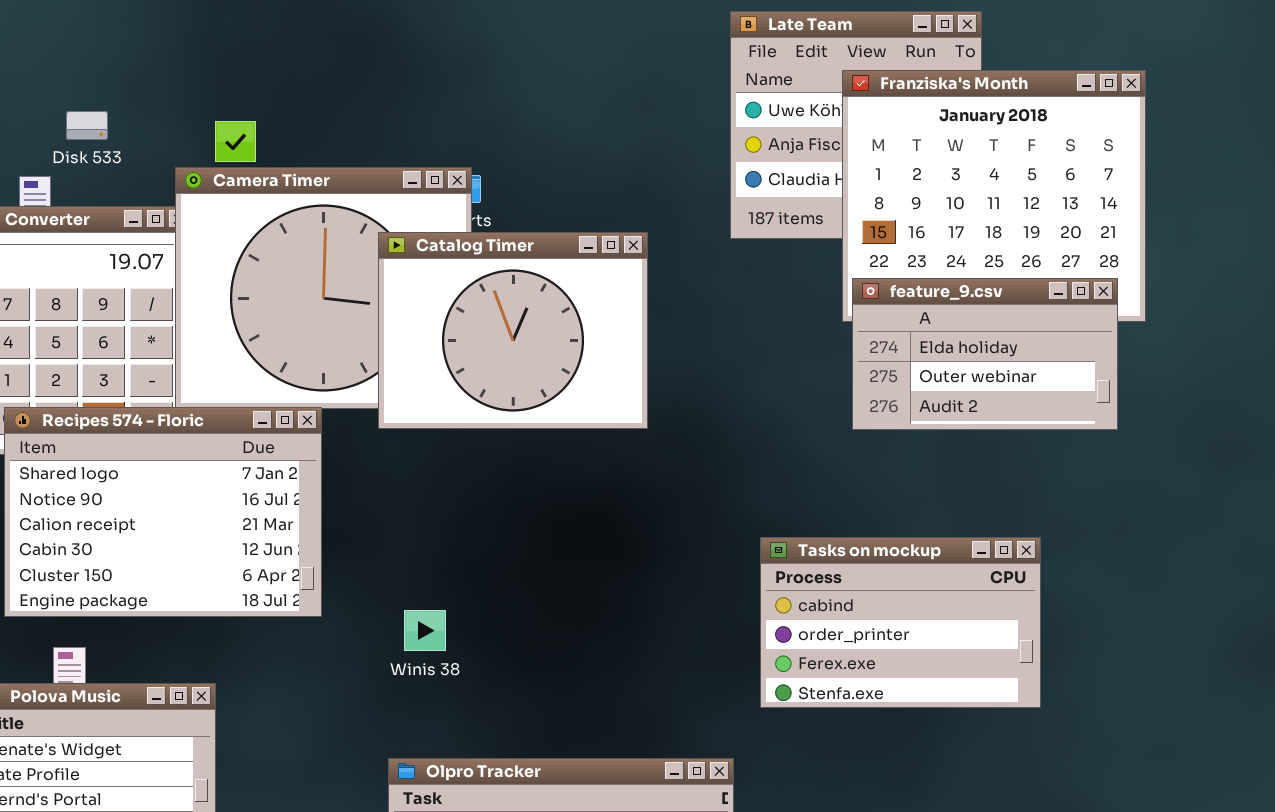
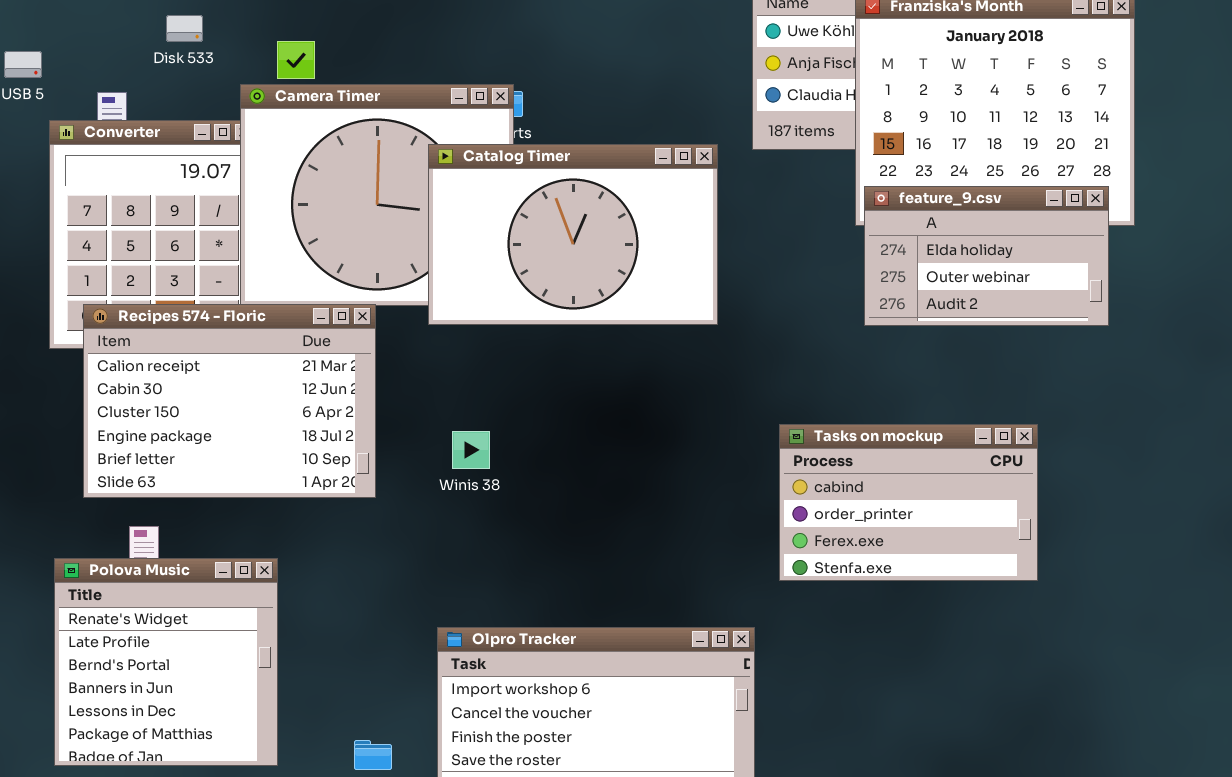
Disk 533: [66,111,108,140] -> [166,15,203,42], moved
Catalog Timer: [378,232,648,429] -> [428,144,718,325], resized
Recipes 574 - Floric: [4,407,322,617] -> [83,304,376,498], scrolled down 2 rows
Winis 38: [404,610,446,651] -> [452,431,490,469], moved

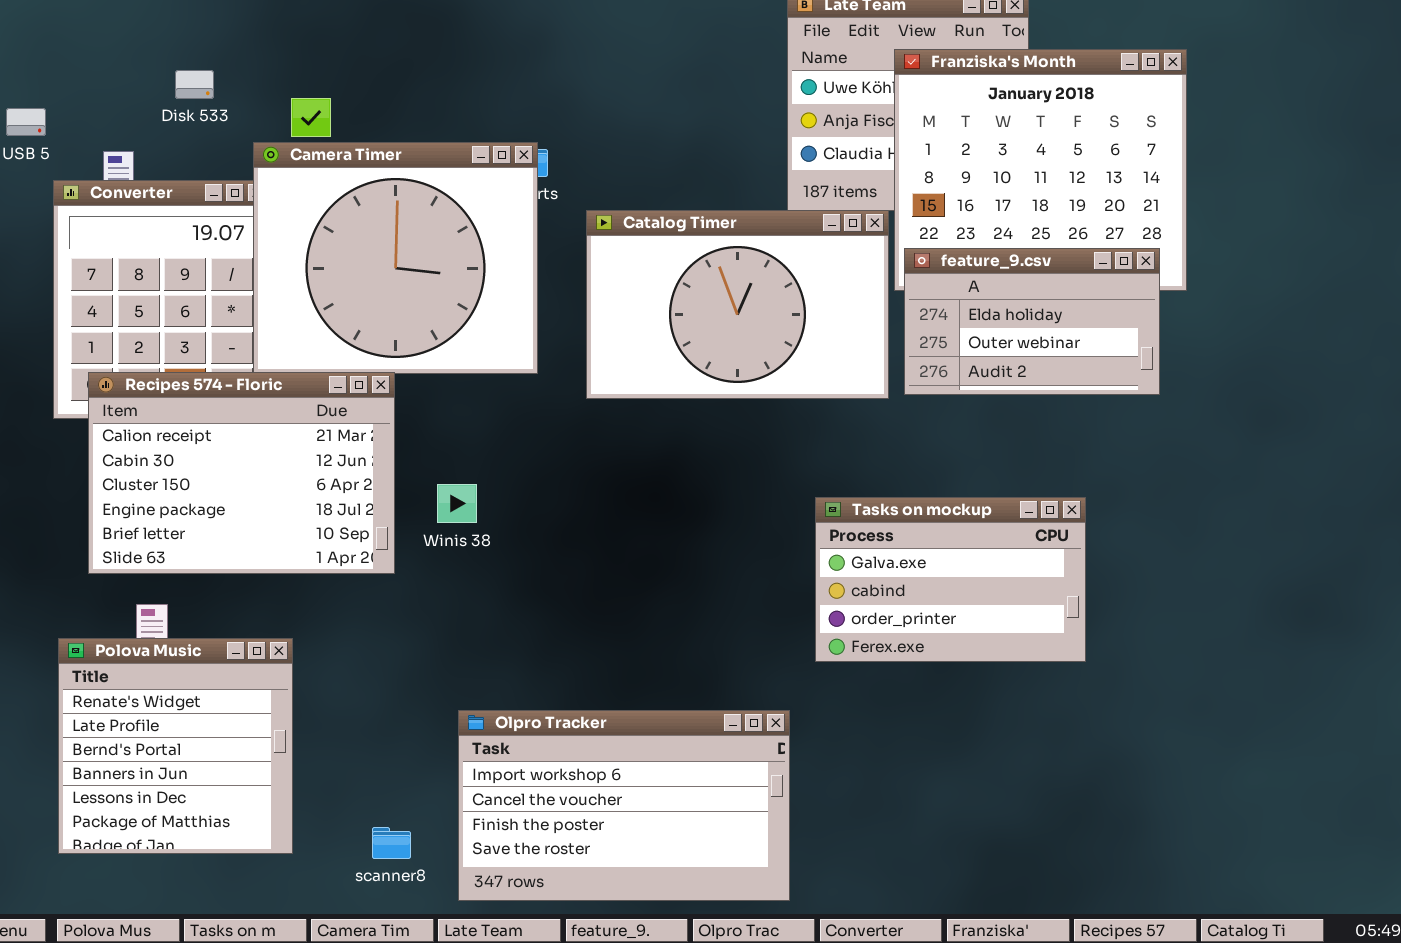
Catalog Timer: [428,144,718,325] -> [586,210,889,399], moved
Tasks on mockup: [779,424,1038,581] -> [815,497,1086,662], scrolled up 1 row
Winis 38: [452,431,490,469] -> [437,484,477,523], moved

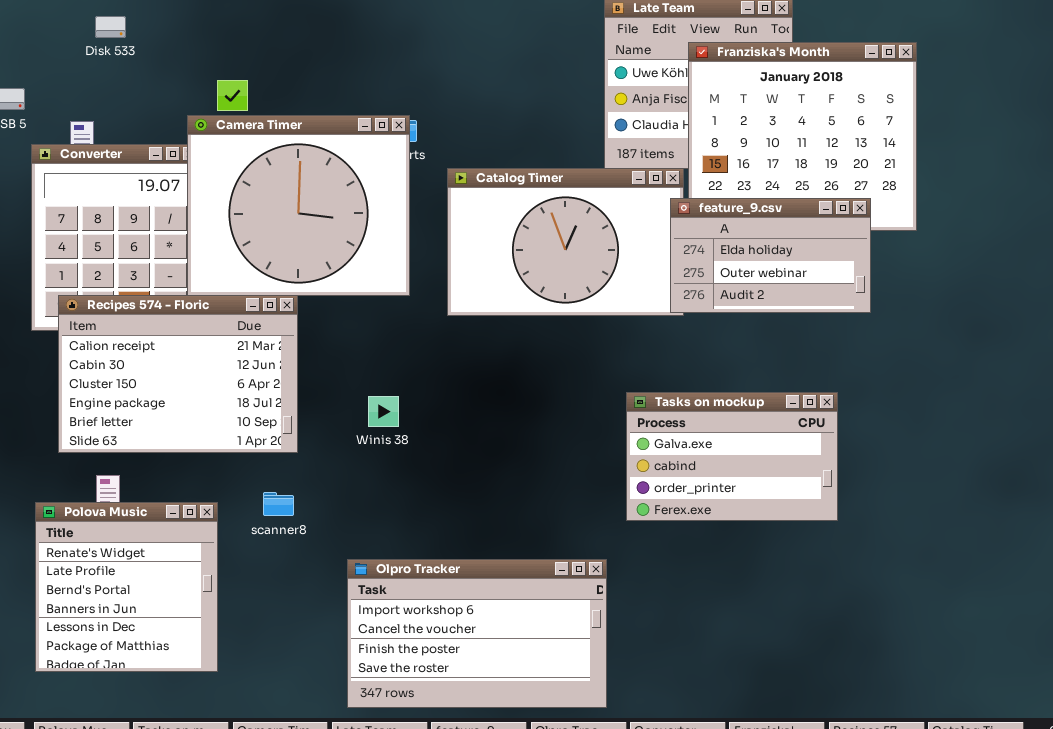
Disk 533: [175,70,214,99] -> [95,16,126,38], moved
feature_9.csv: [904,248,1160,395] -> [670,198,871,313], moved
Winis 38: [437,484,477,523] -> [368,396,399,427], moved
scanner8: [372,827,411,859] -> [263,492,294,516], moved

